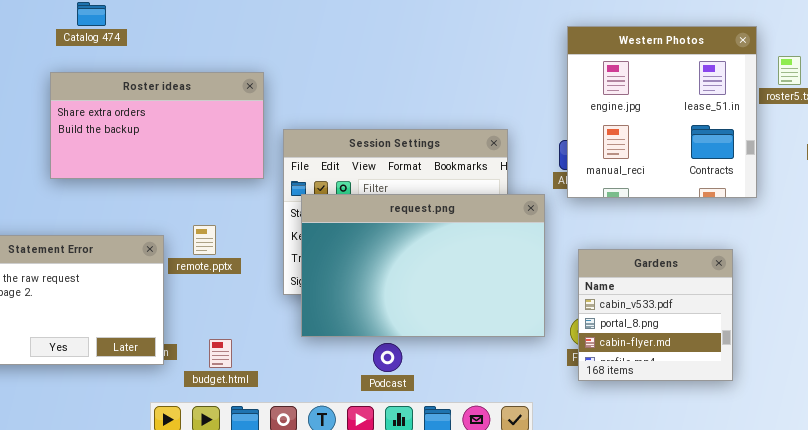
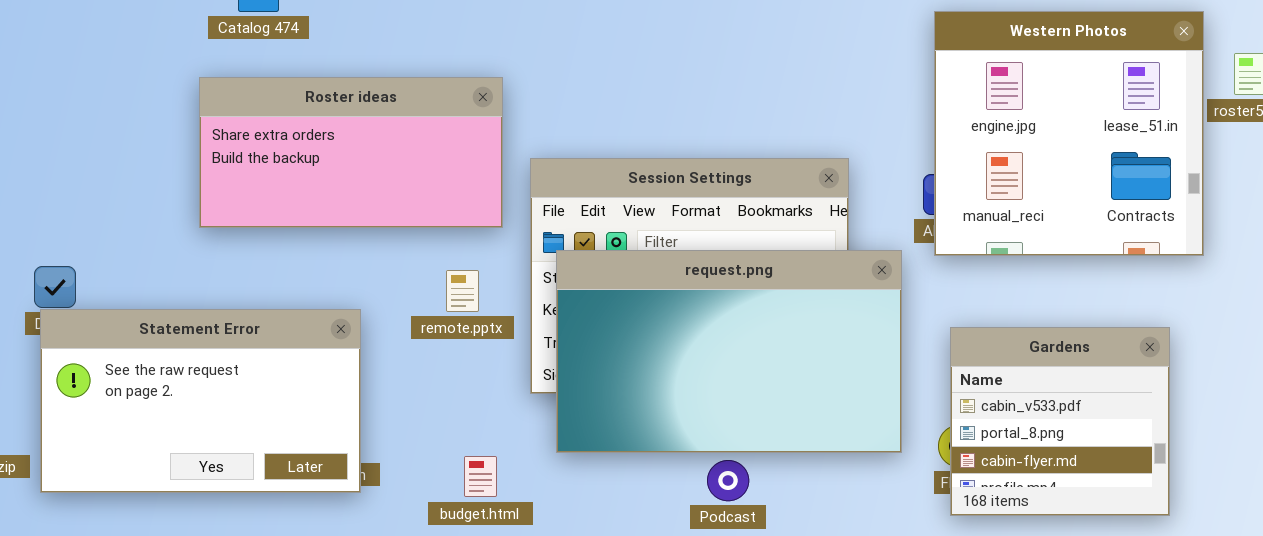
remote.pptx: [193,225,216,255] -> [446,270,479,312], moved
budget.html: [209,339,232,368] -> [464,456,497,497], moved
Podcast: [373,343,402,372] -> [707,460,749,501], moved

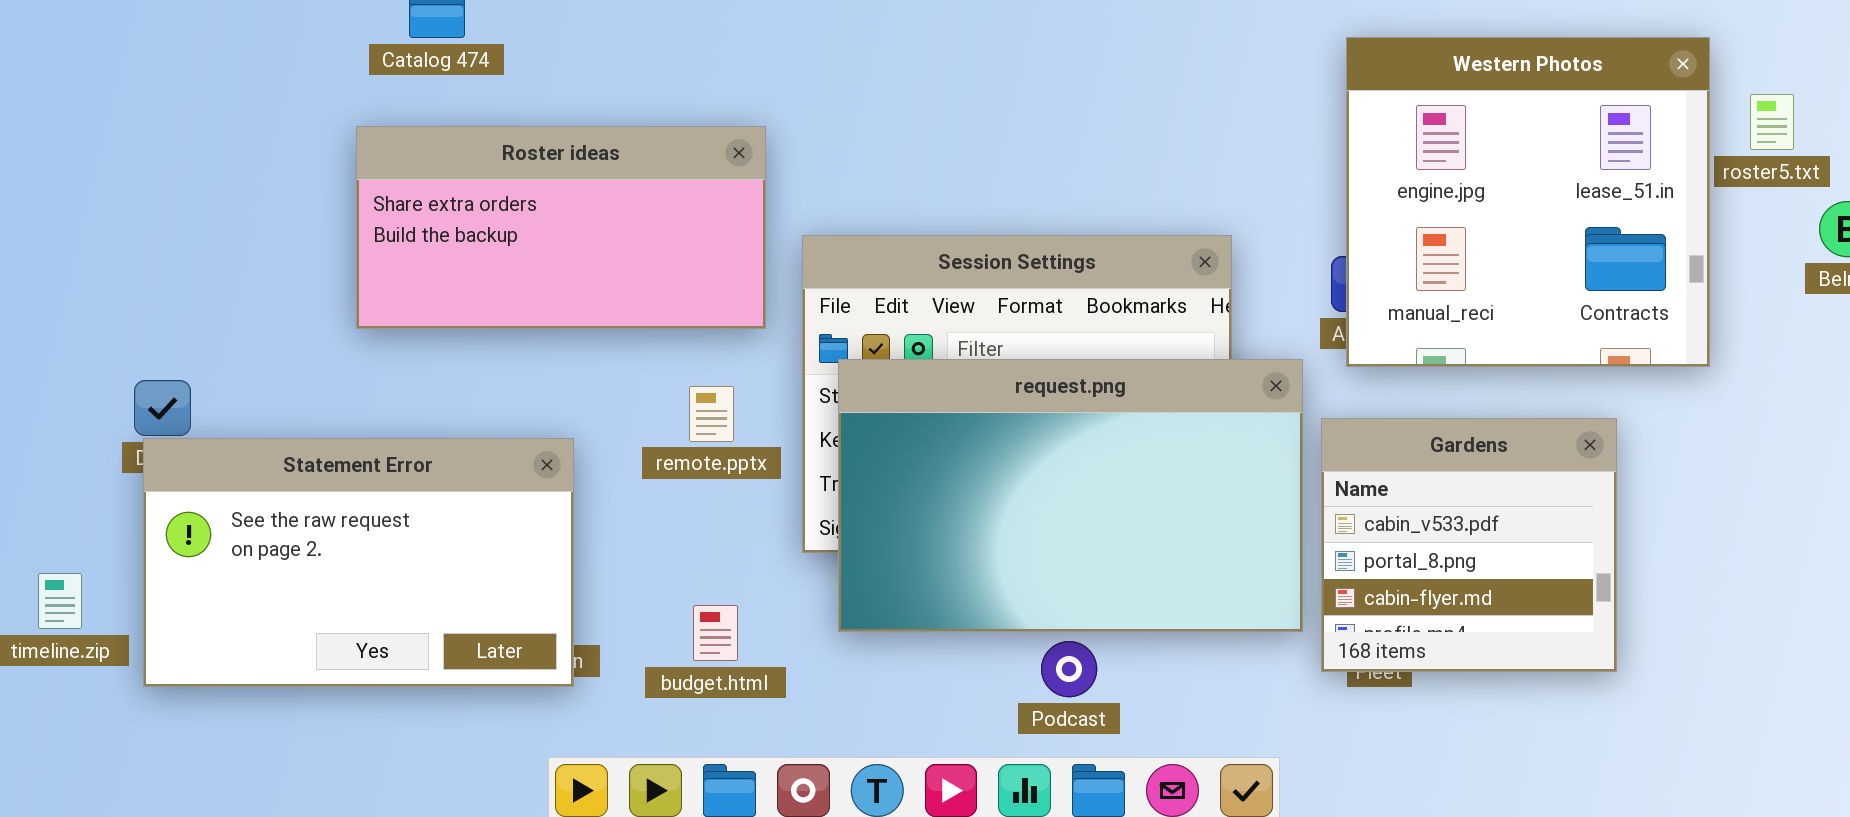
Gardens: [950,327,1170,516] -> [1321,418,1617,672], moved
budget.html: [464,456,497,497] -> [693,605,738,661], moved

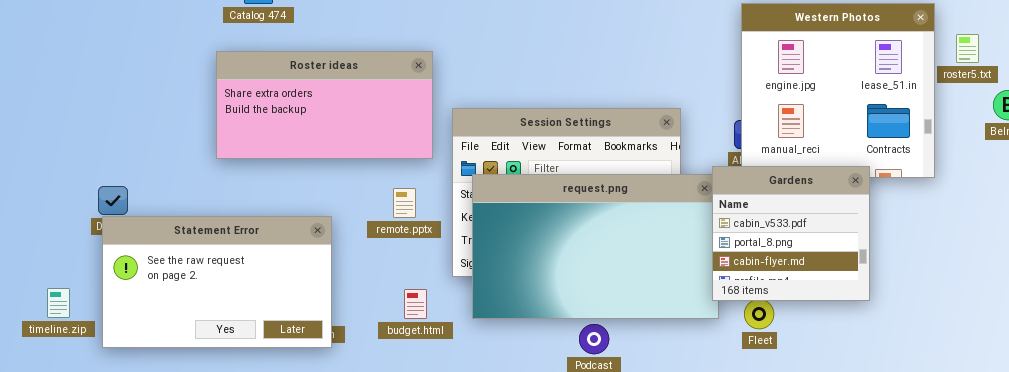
Gardens: [1321,418,1617,672] -> [712,166,870,301], moved
budget.html: [693,605,738,661] -> [404,289,427,319], moved

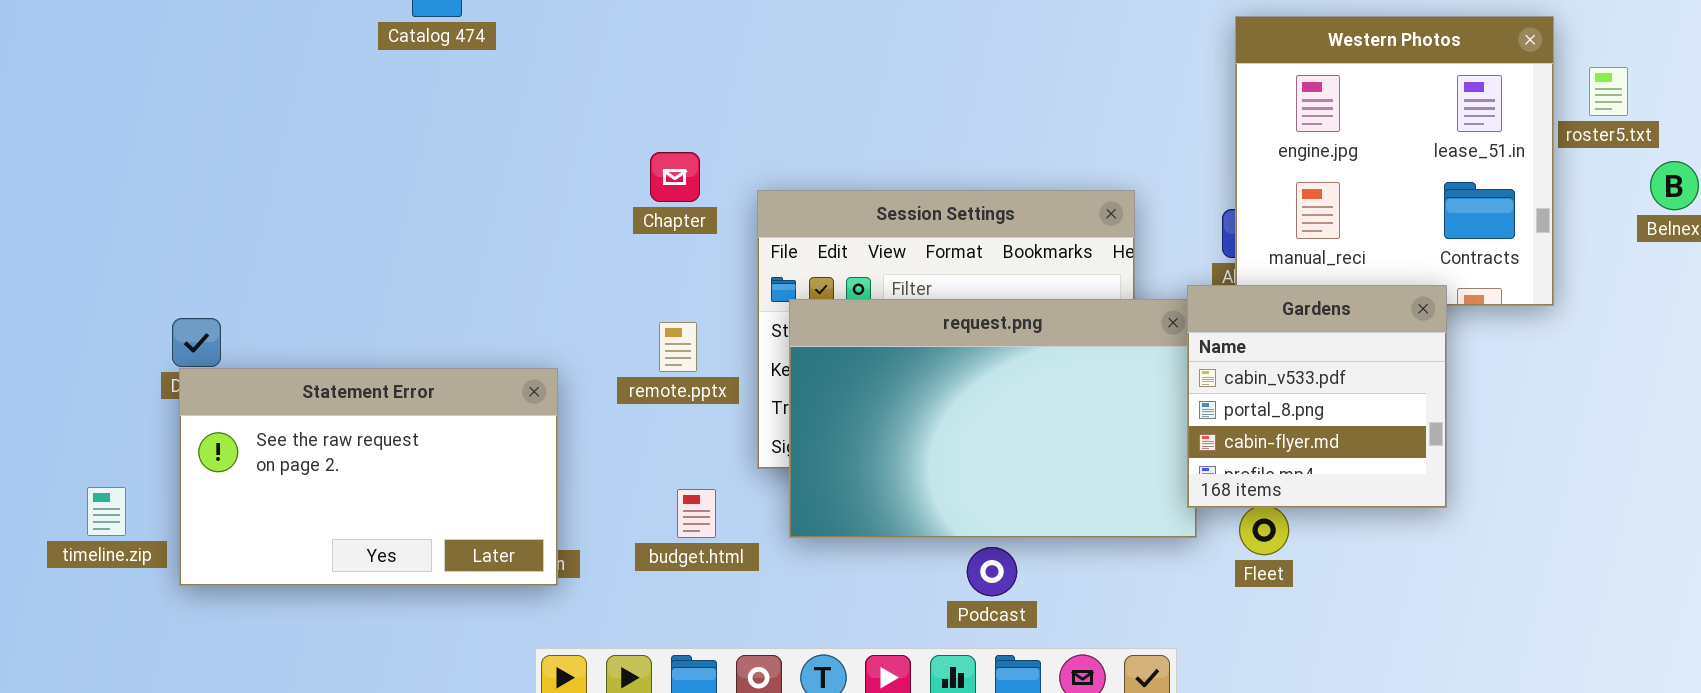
Roster ideas: [216,51,433,159] -> none, closed

